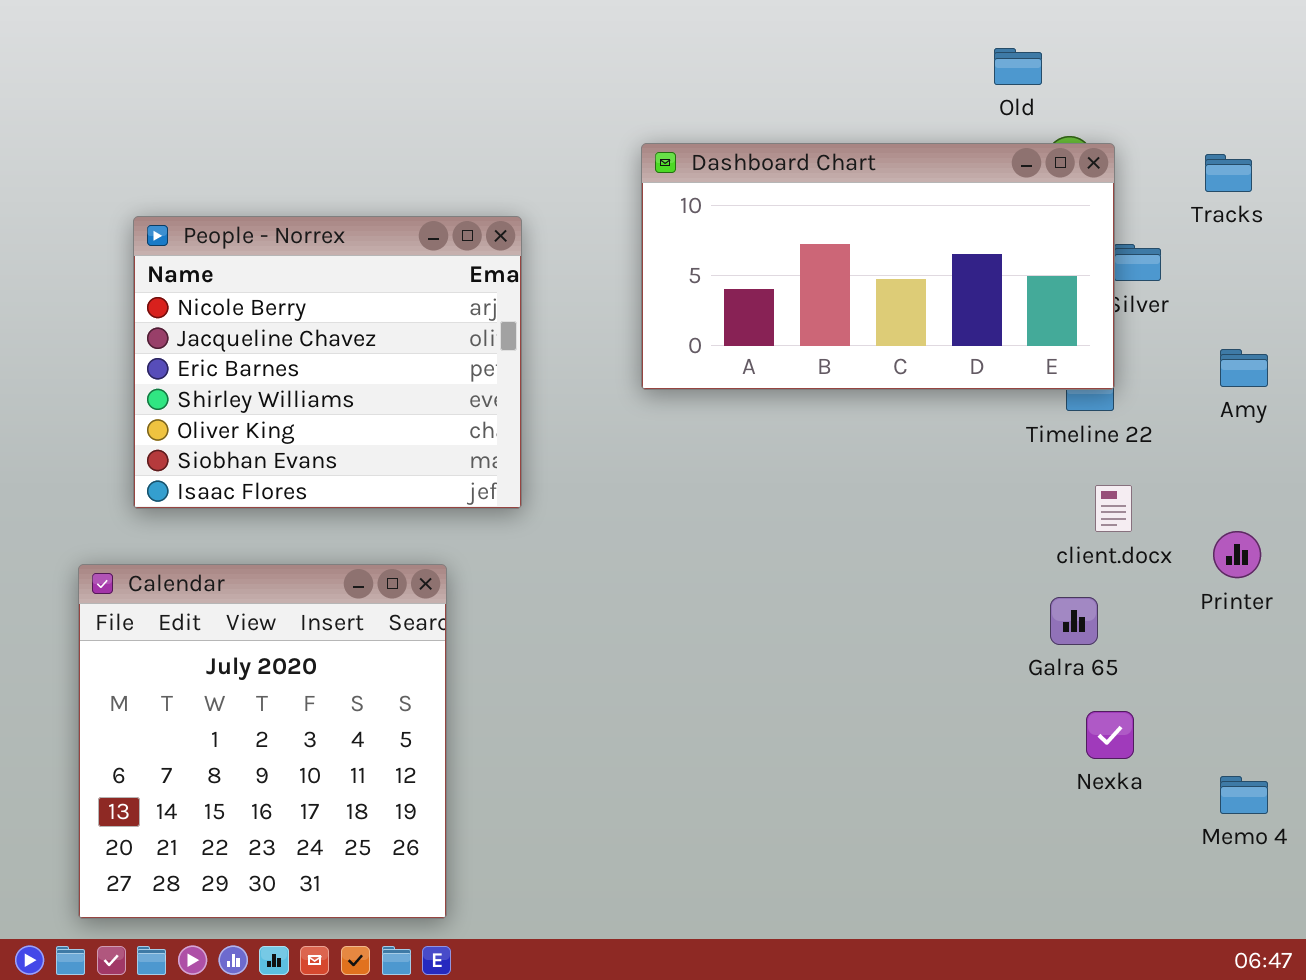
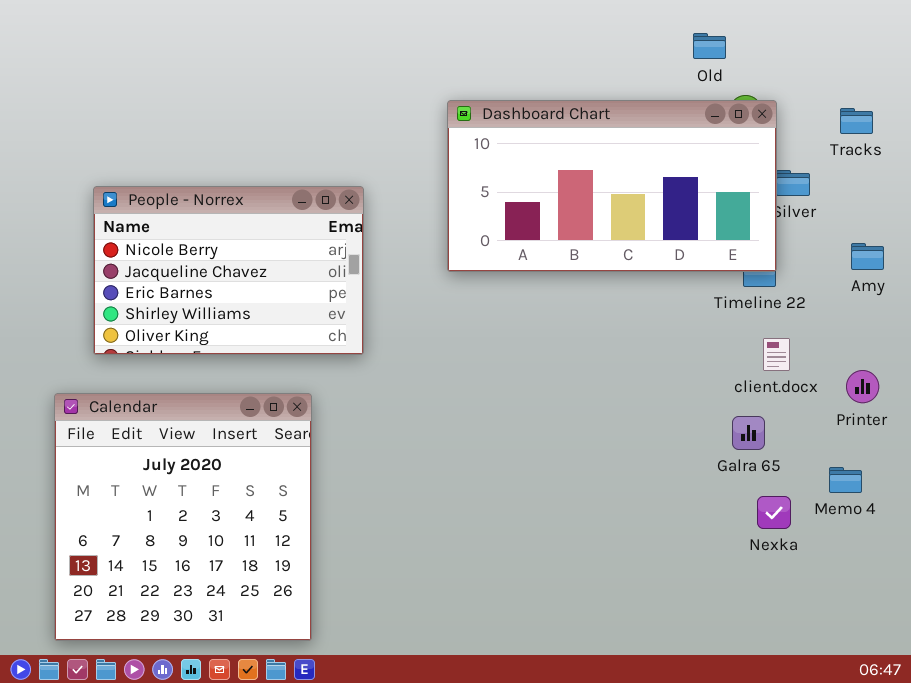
People - Norrex: [133,216,522,509] -> [93,186,364,355], resized
Memo 4: [1220,776,1268,814] -> [829,467,862,493], moved

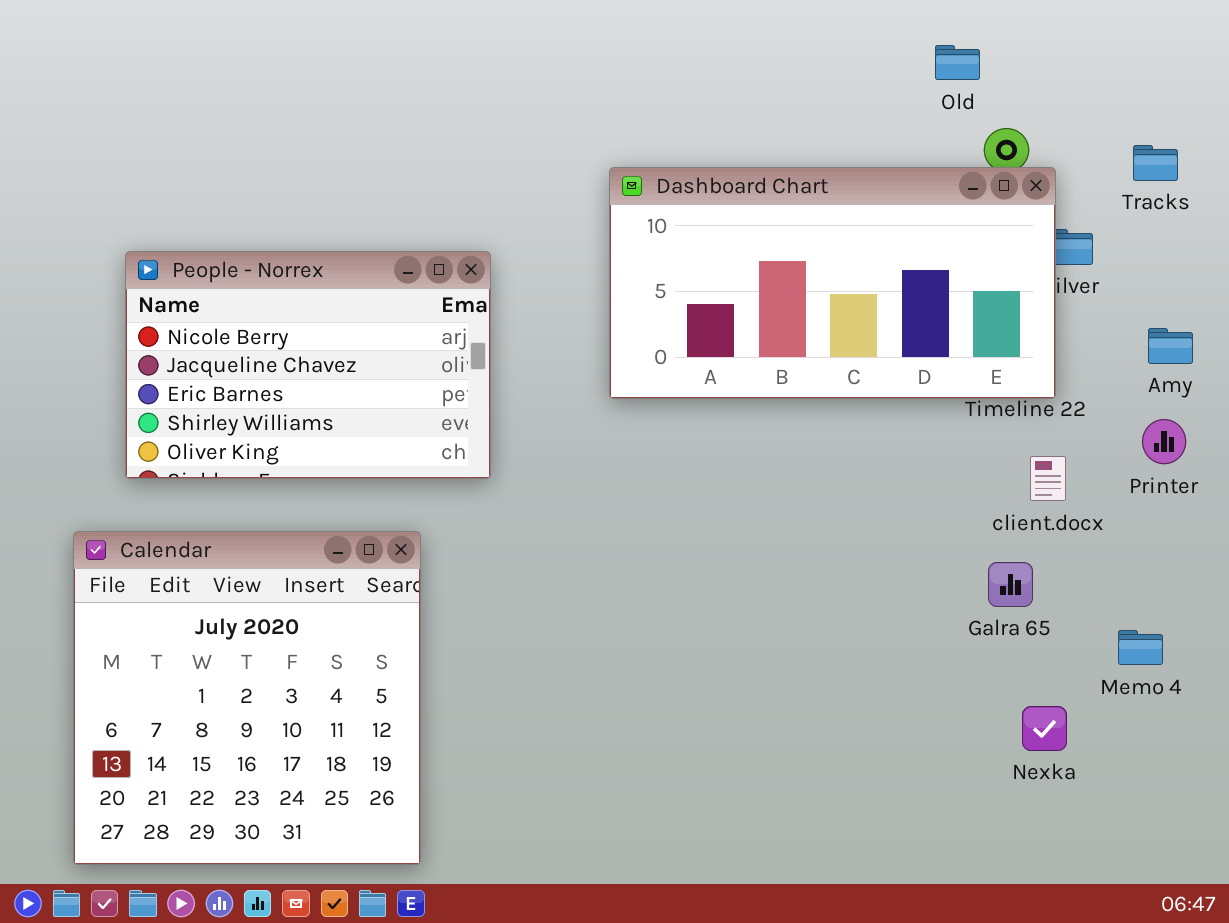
Dashboard Chart: [447,100,777,272] -> [609,167,1056,399], moved
Printer: [846,370,879,403] -> [1142,419,1186,464], moved
Nexka: [757,496,791,529] -> [1022,706,1067,751], moved

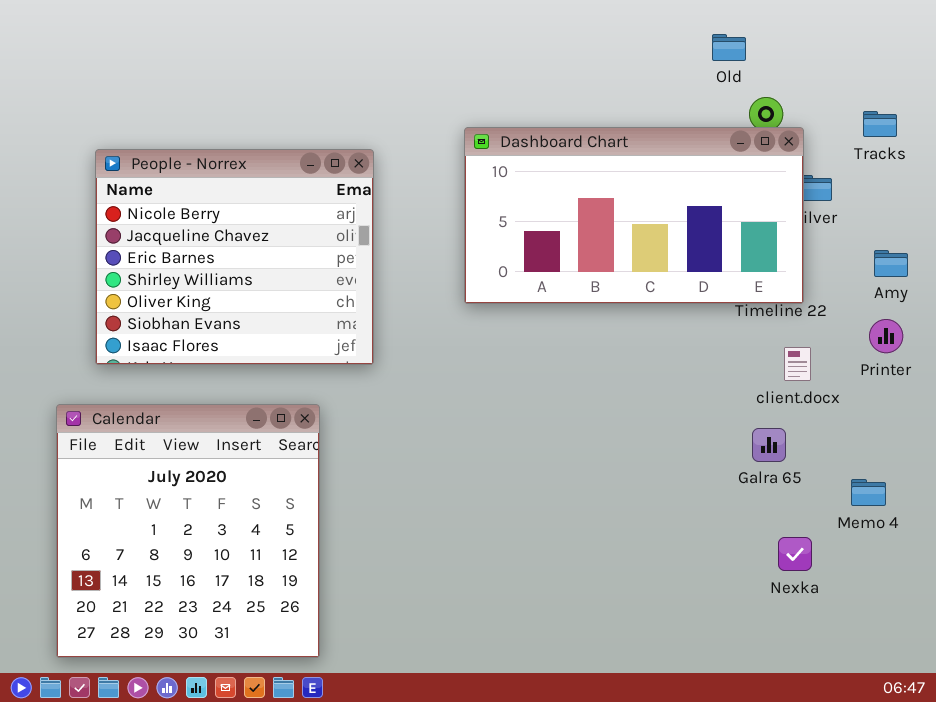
People - Norrex: [125,251,491,479] -> [95,149,374,365], resized

